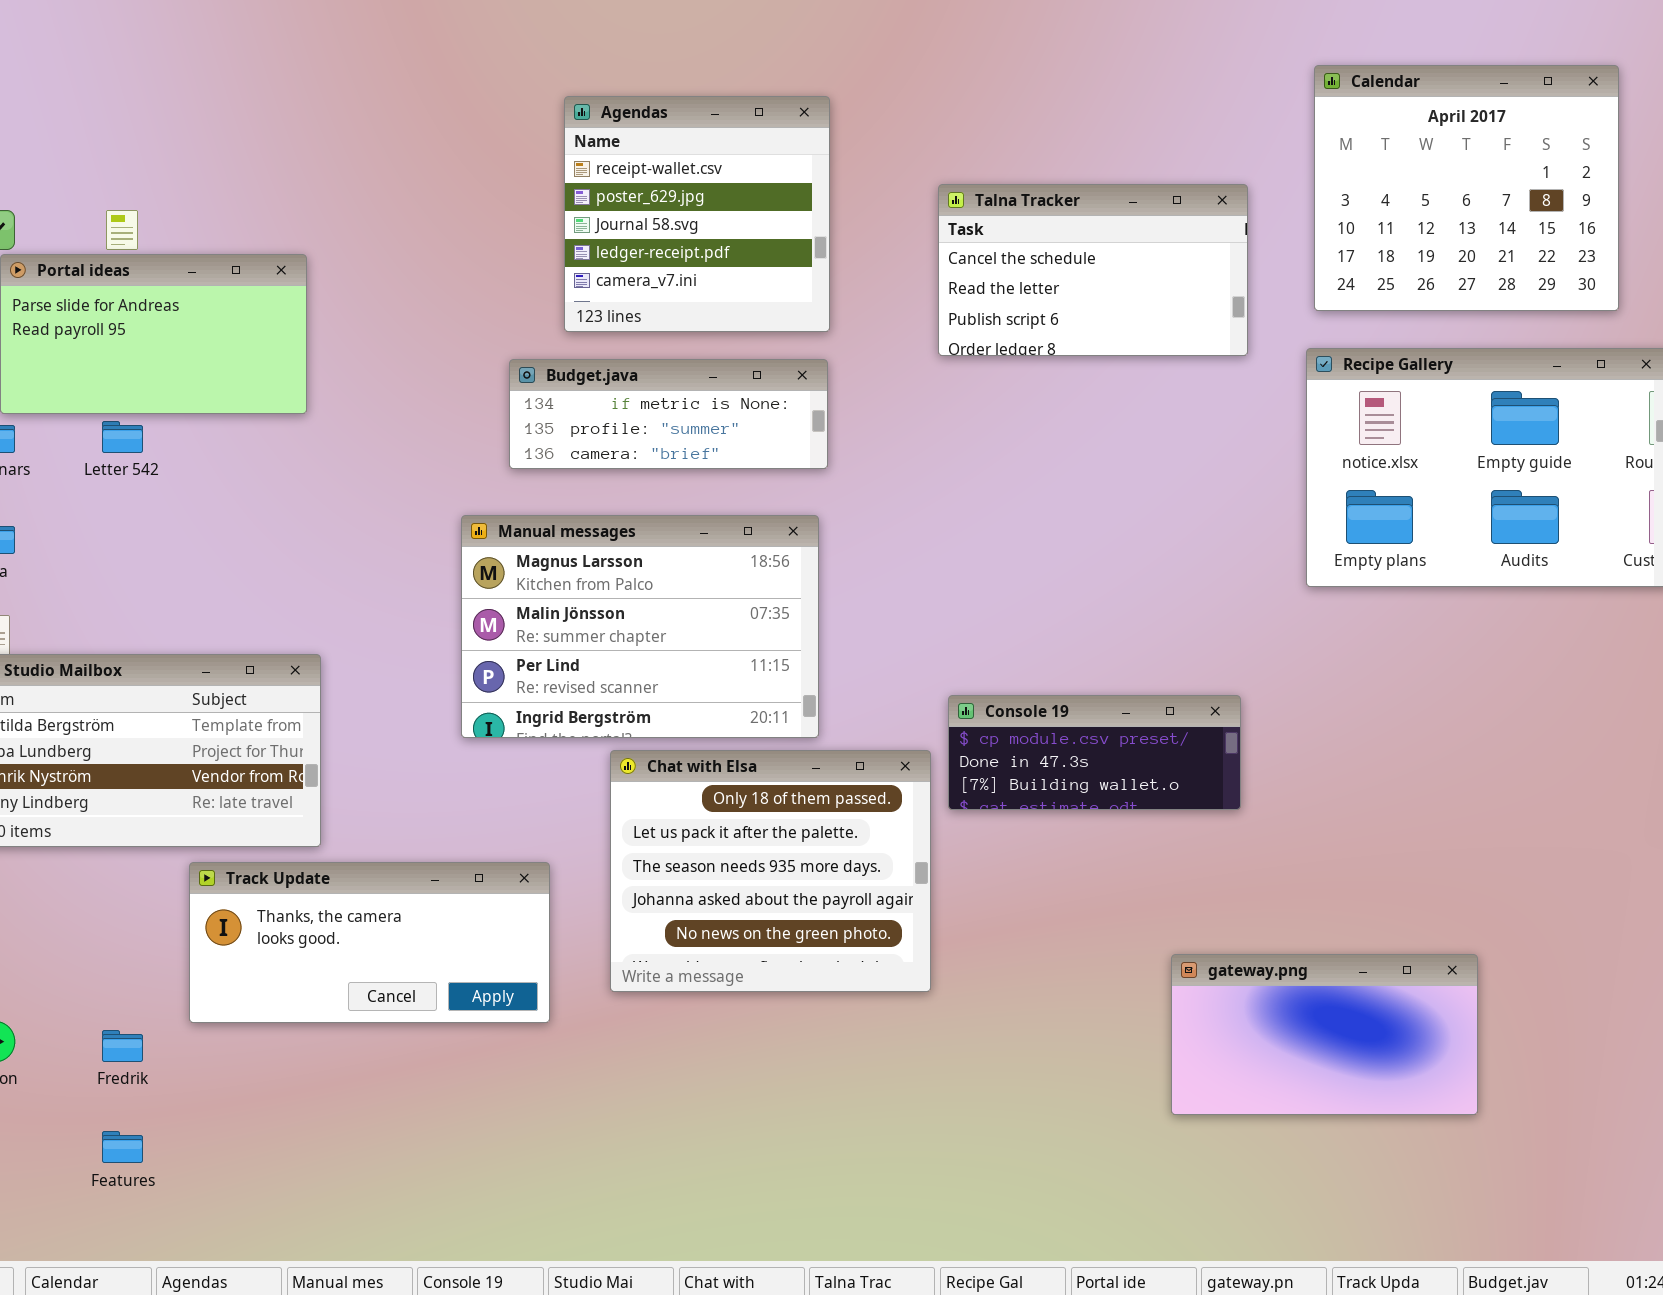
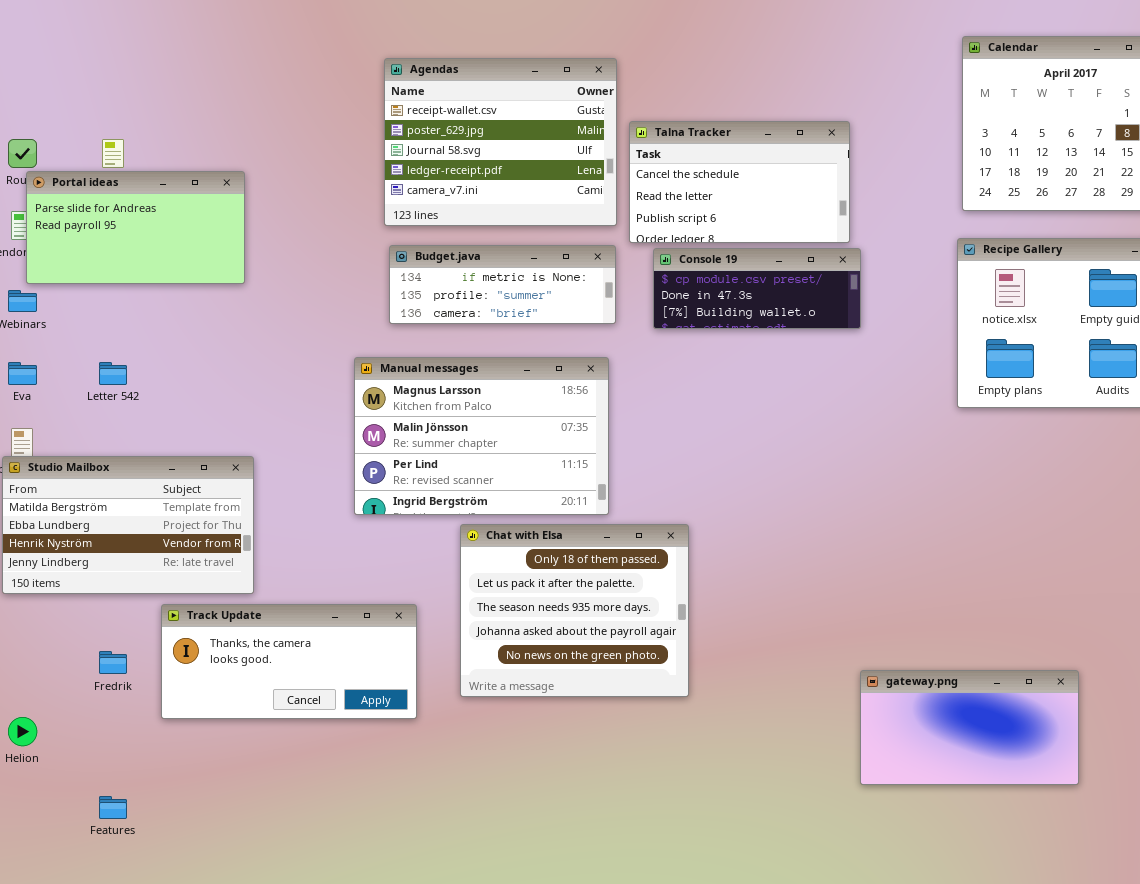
Agendas: [564,96,830,332] -> [384,58,617,226], resized
Talna Tracker: [938,184,1248,356] -> [629,121,850,243], moved
Letter 542: [102,421,143,453] -> [99,362,127,385], moved
Console 19: [948,695,1241,810] -> [653,248,861,329], moved
Fredrik: [102,1030,143,1062] -> [99,651,127,674], moved

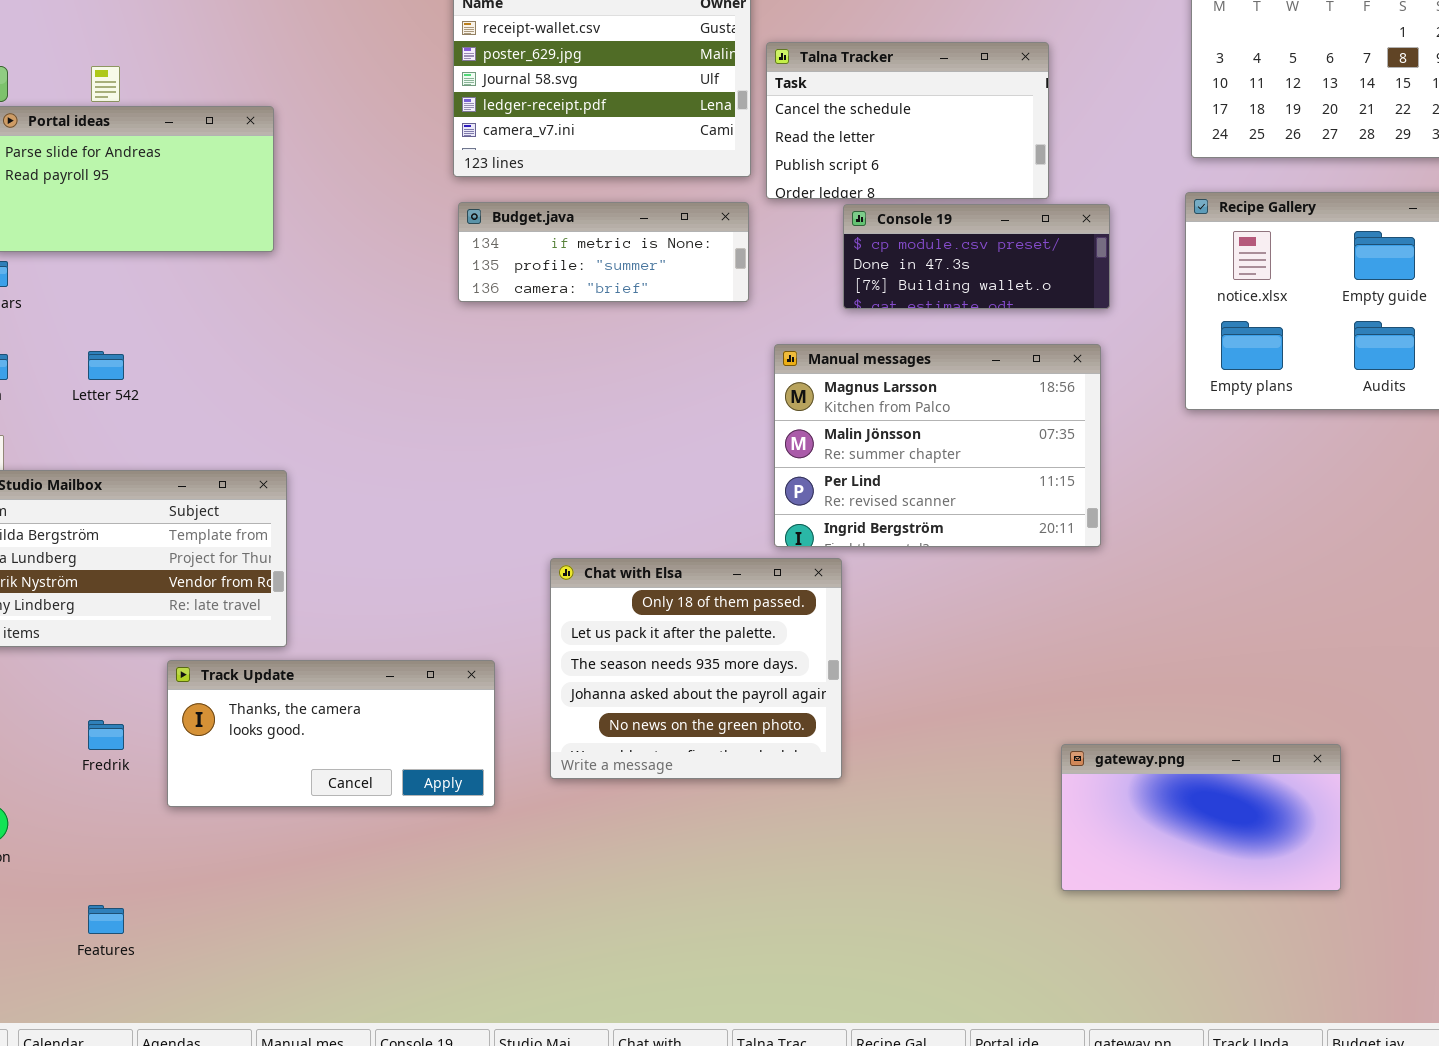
Console 19: [653,248,861,329] -> [843,204,1110,309], moved
Manual messages: [354,357,609,515] -> [774,344,1101,547], moved

